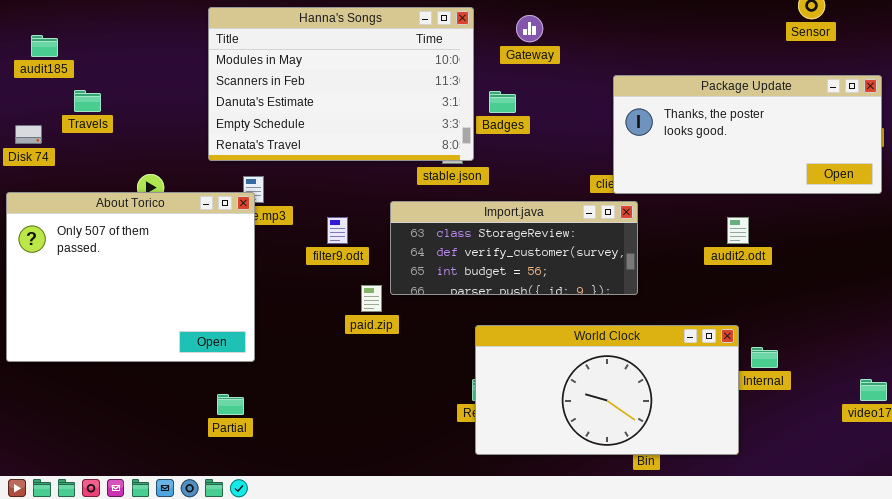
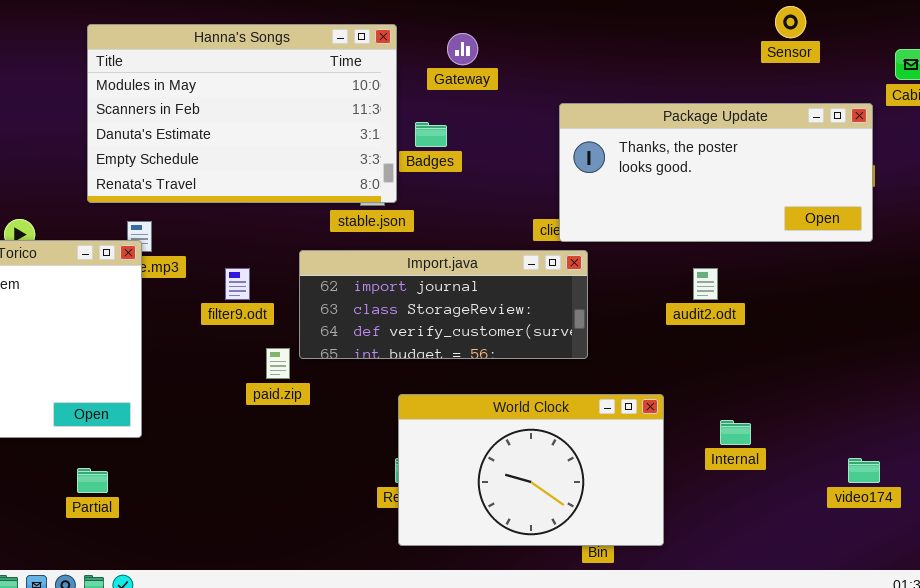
Import.java: [390,201,638,295] -> [299,250,588,359], scrolled up 1 row
World Clock: [475,325,739,455] -> [398,394,664,546], resized
Partial: [217,394,244,415] -> [77,468,108,493], moved

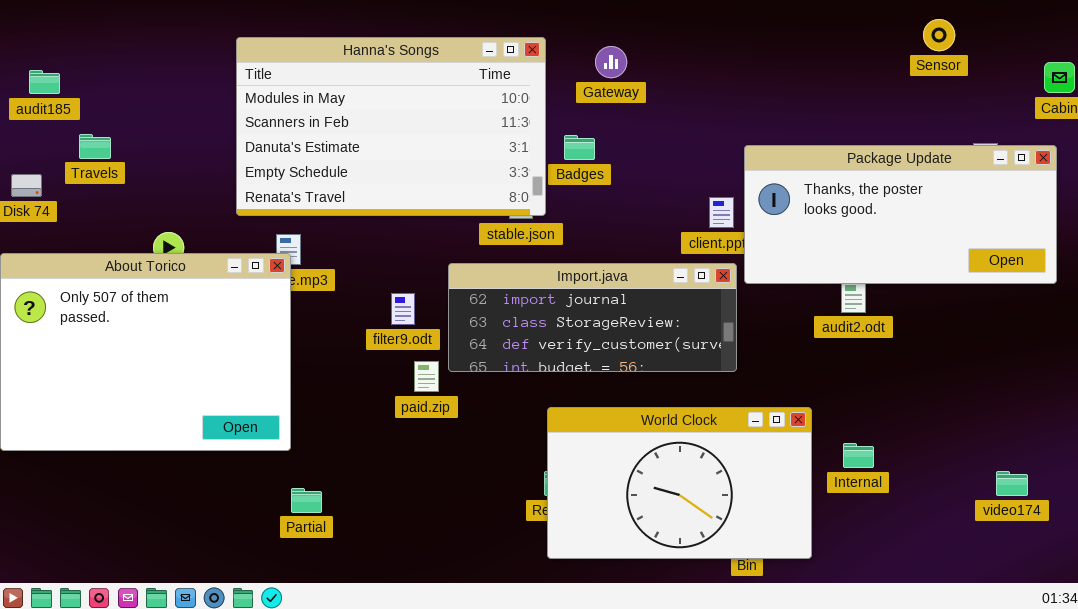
Package Update: [559,103,873,242] -> [744,145,1057,284], moved
filter9.odt: [225,268,250,300] -> [391,293,415,325], moved
Internal: [720,420,751,445] -> [843,443,874,468], moved
Partial: [77,468,108,493] -> [291,488,322,513], moved

